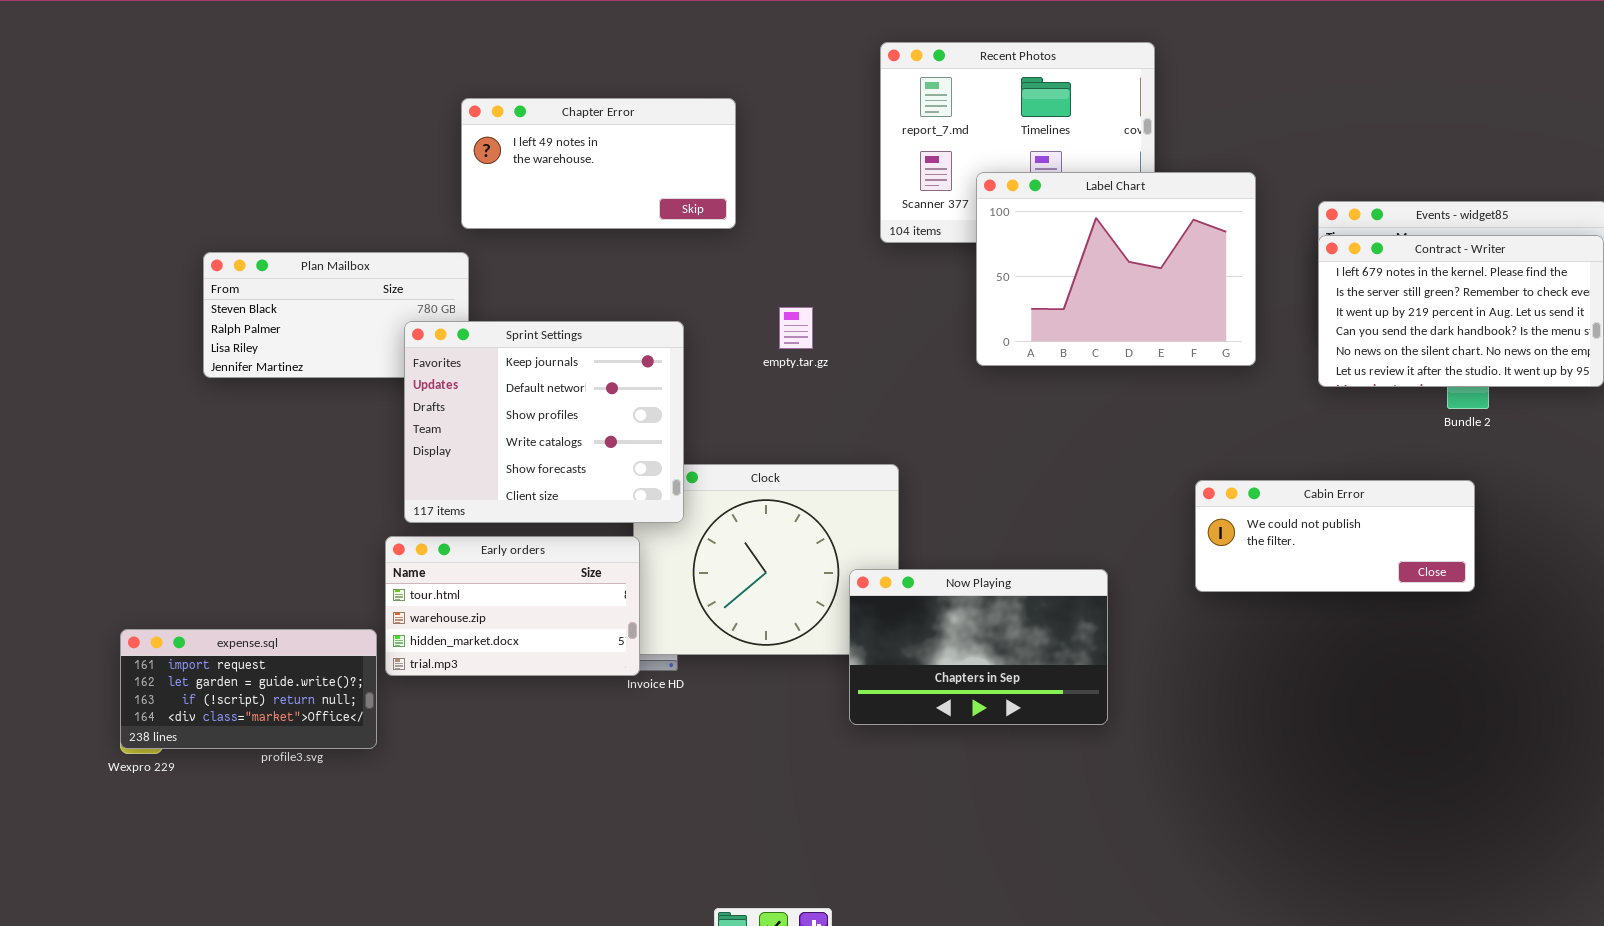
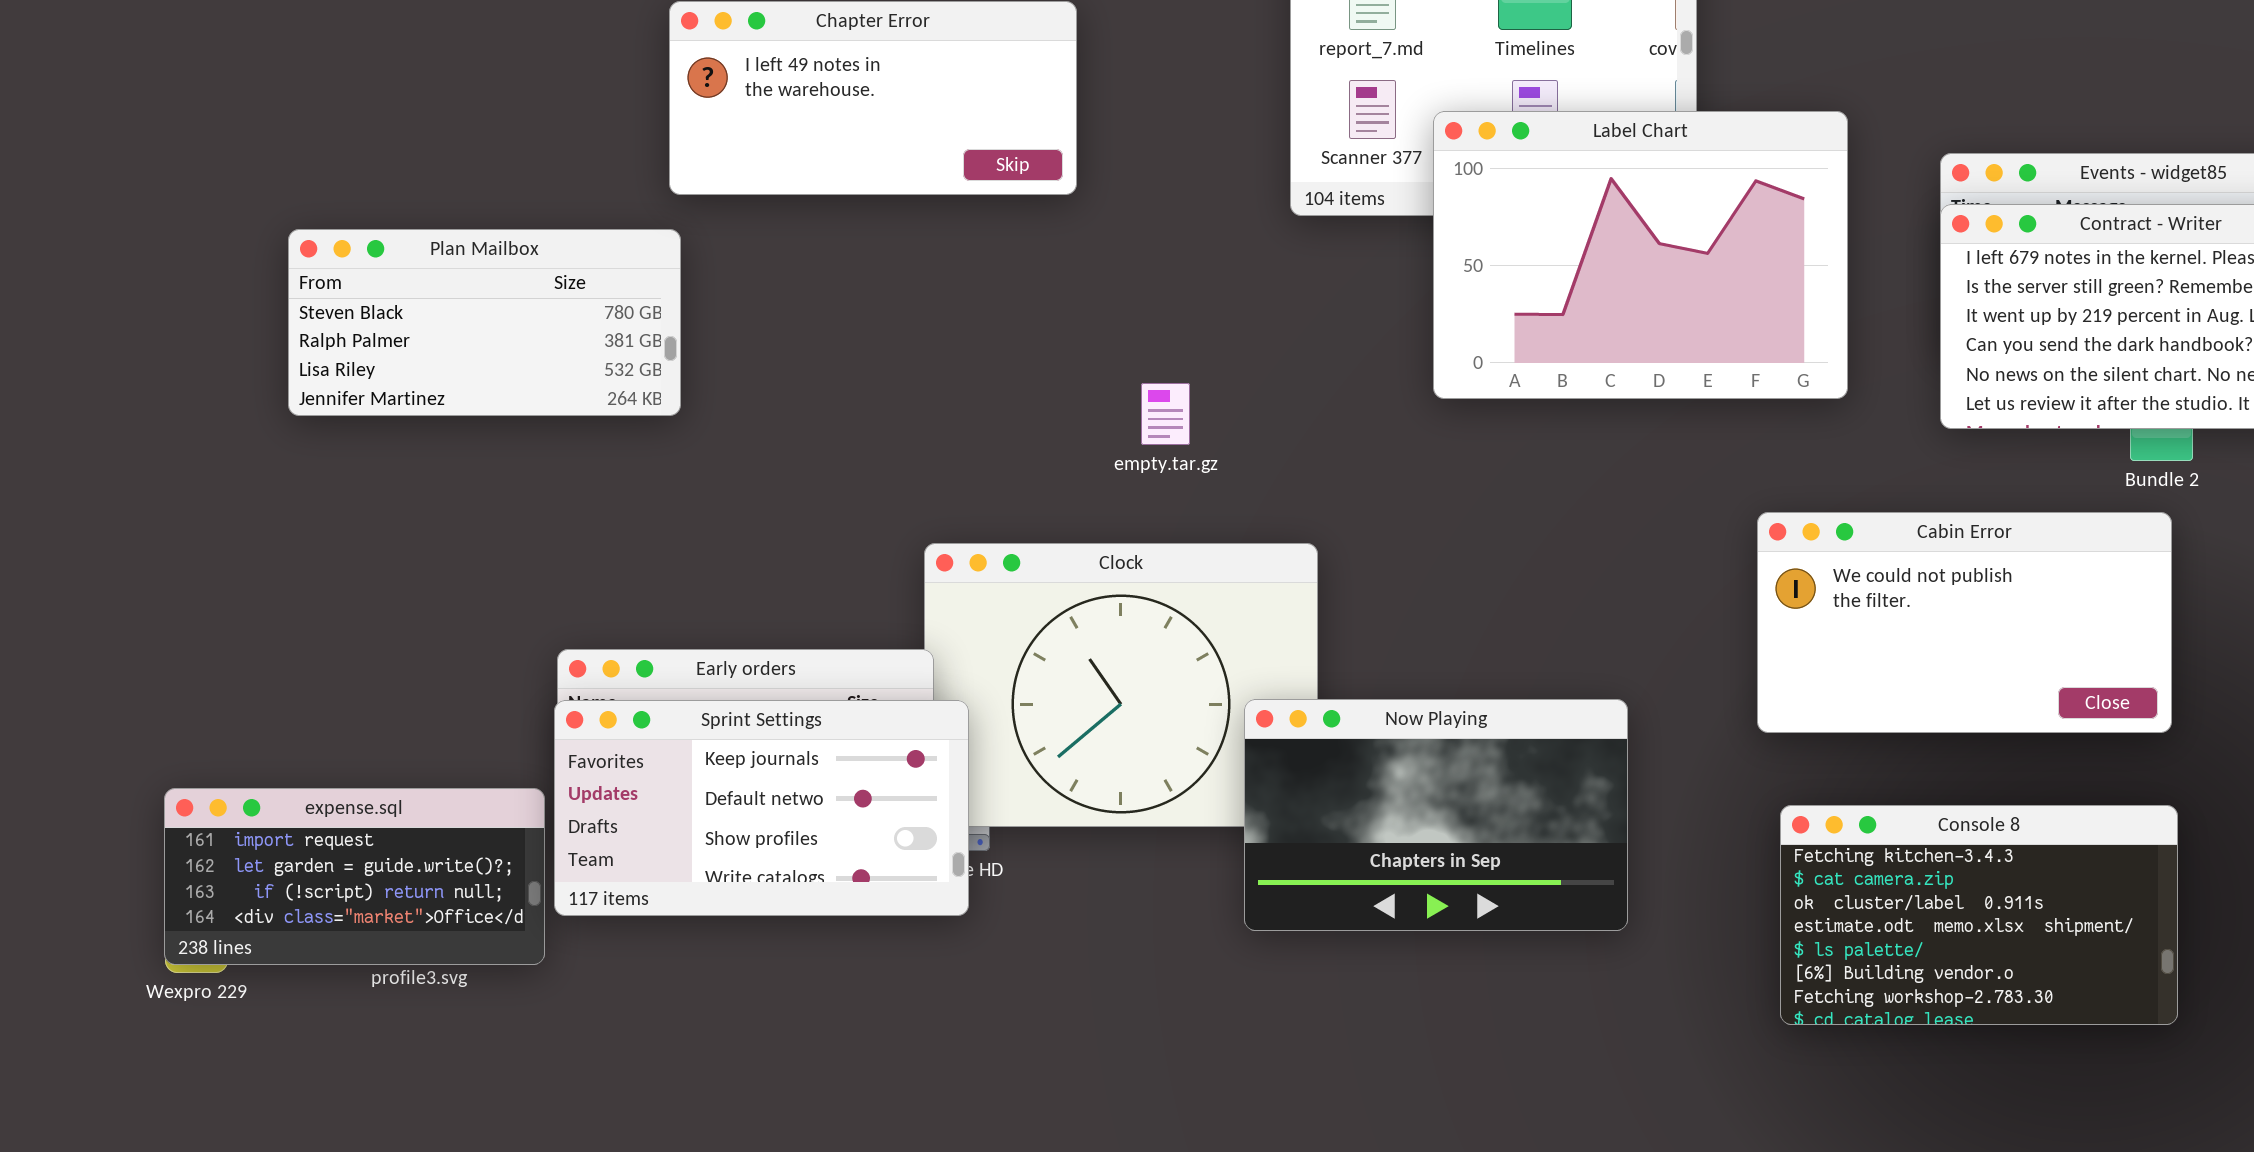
empty.tar.gz: [779,307,813,349] -> [1141,383,1190,445], moved
Sprint Settings: [404,321,684,523] -> [554,700,969,916], moved, resized
Cabin Error: [1195,480,1475,592] -> [1757,512,2172,733], resized
Console 8: none -> [1780,805,2178,1025], opened

